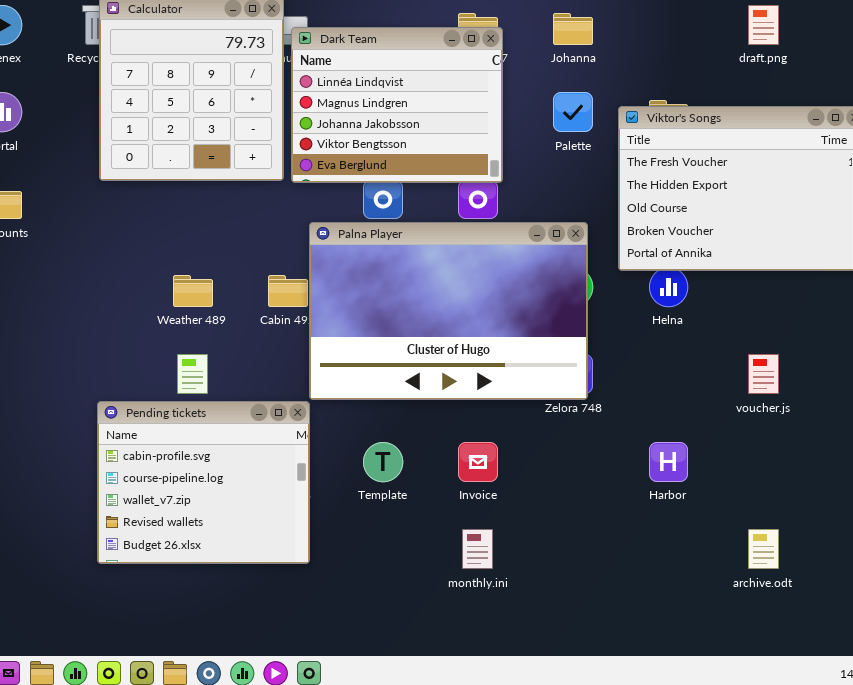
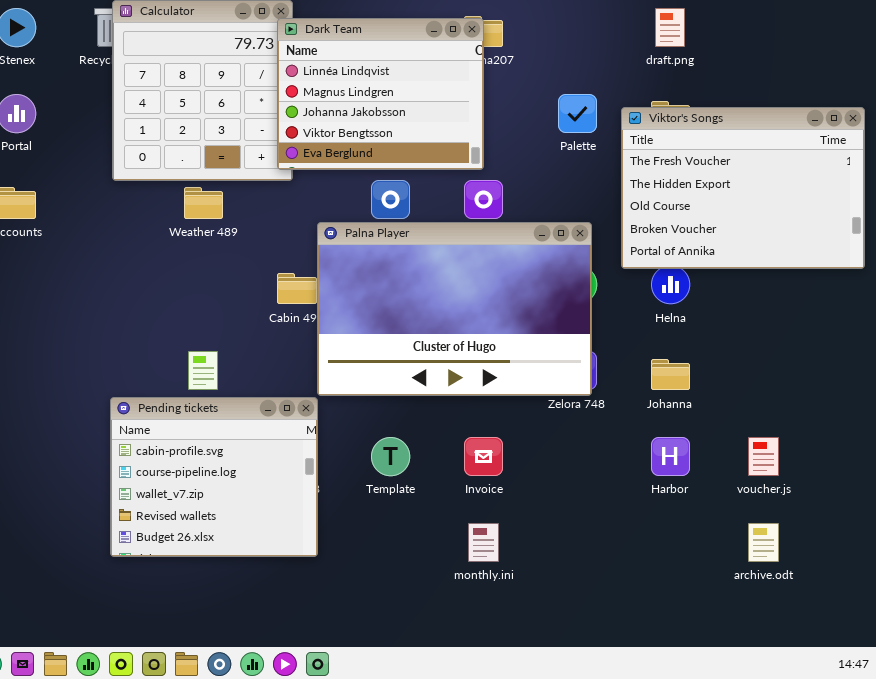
draft.png: [748,5,779,45] -> [655,8,685,47], moved
Johanna: [553,13,593,45] -> [651,359,690,390], moved
Dark Team: [291,27,503,183] -> [277,18,484,170], moved
Weather 489: [173,275,213,307] -> [184,187,223,219], moved
voucher.js: [748,354,779,394] -> [748,437,779,476], moved

